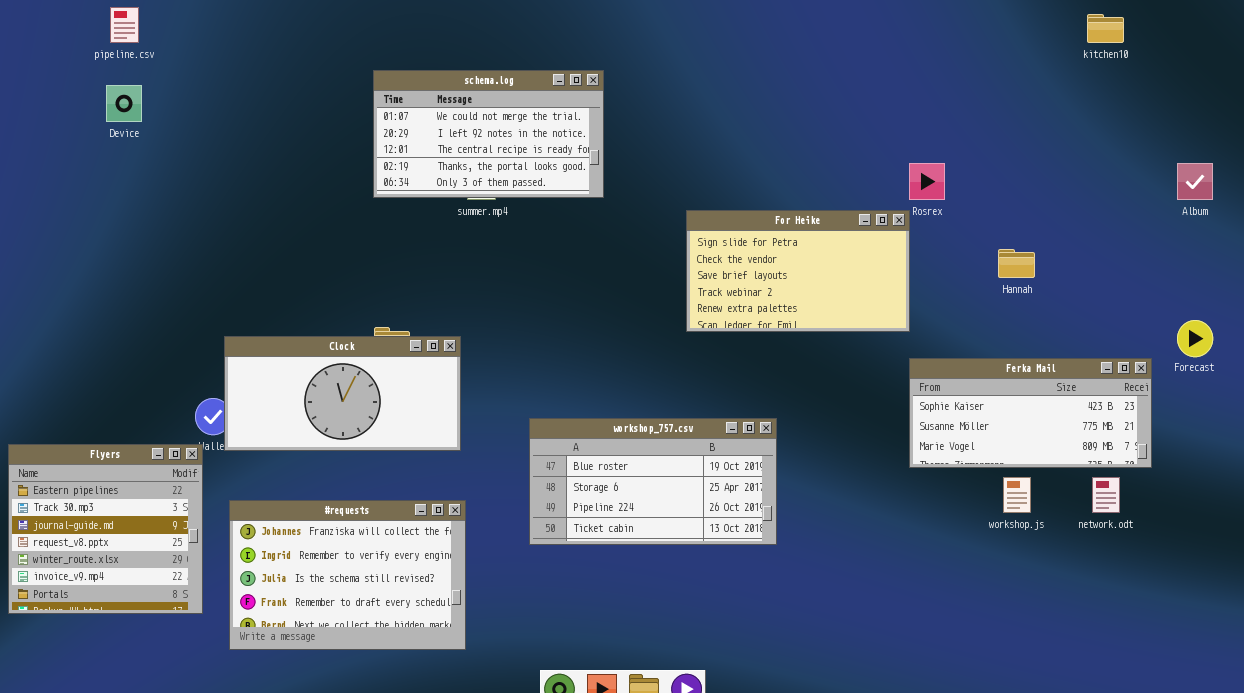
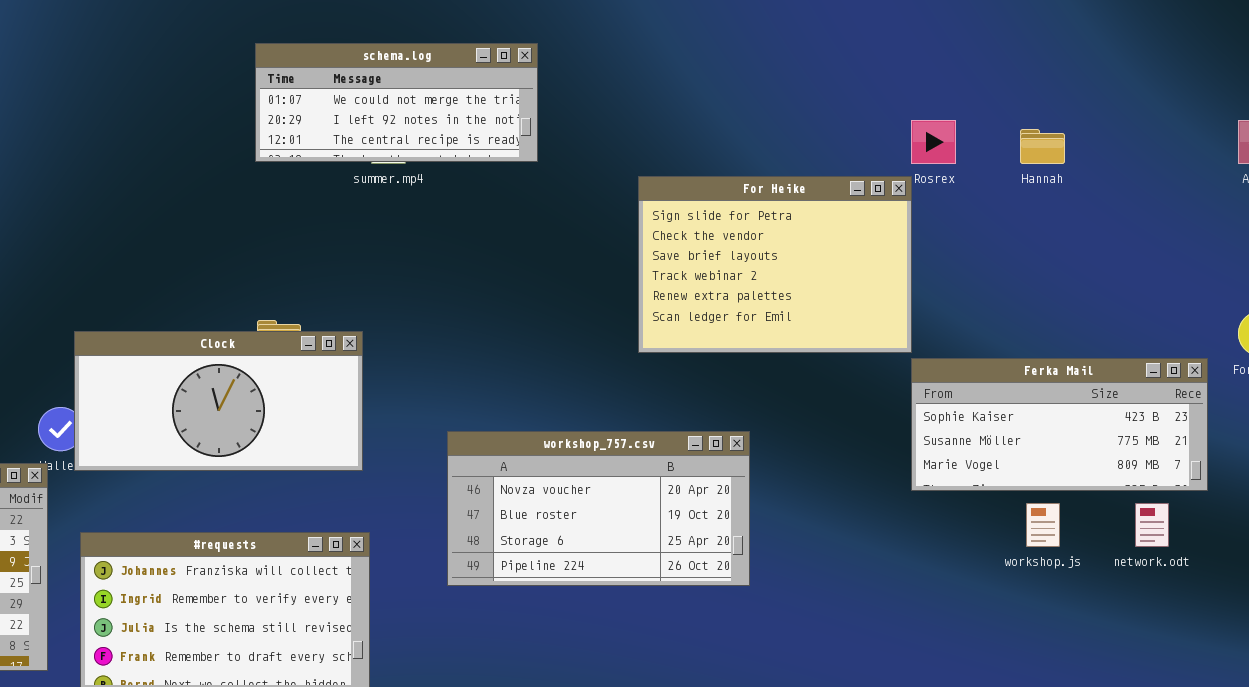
schema.log: [373,70,604,198] -> [255,43,538,162], resized
For Heike: [686,210,910,332] -> [638,176,912,353], resized
Hannah: [998,249,1035,278] -> [1020,129,1065,164], moved
workshop_757.csv: [529,418,777,545] -> [447,431,750,586], scrolled up 1 row

